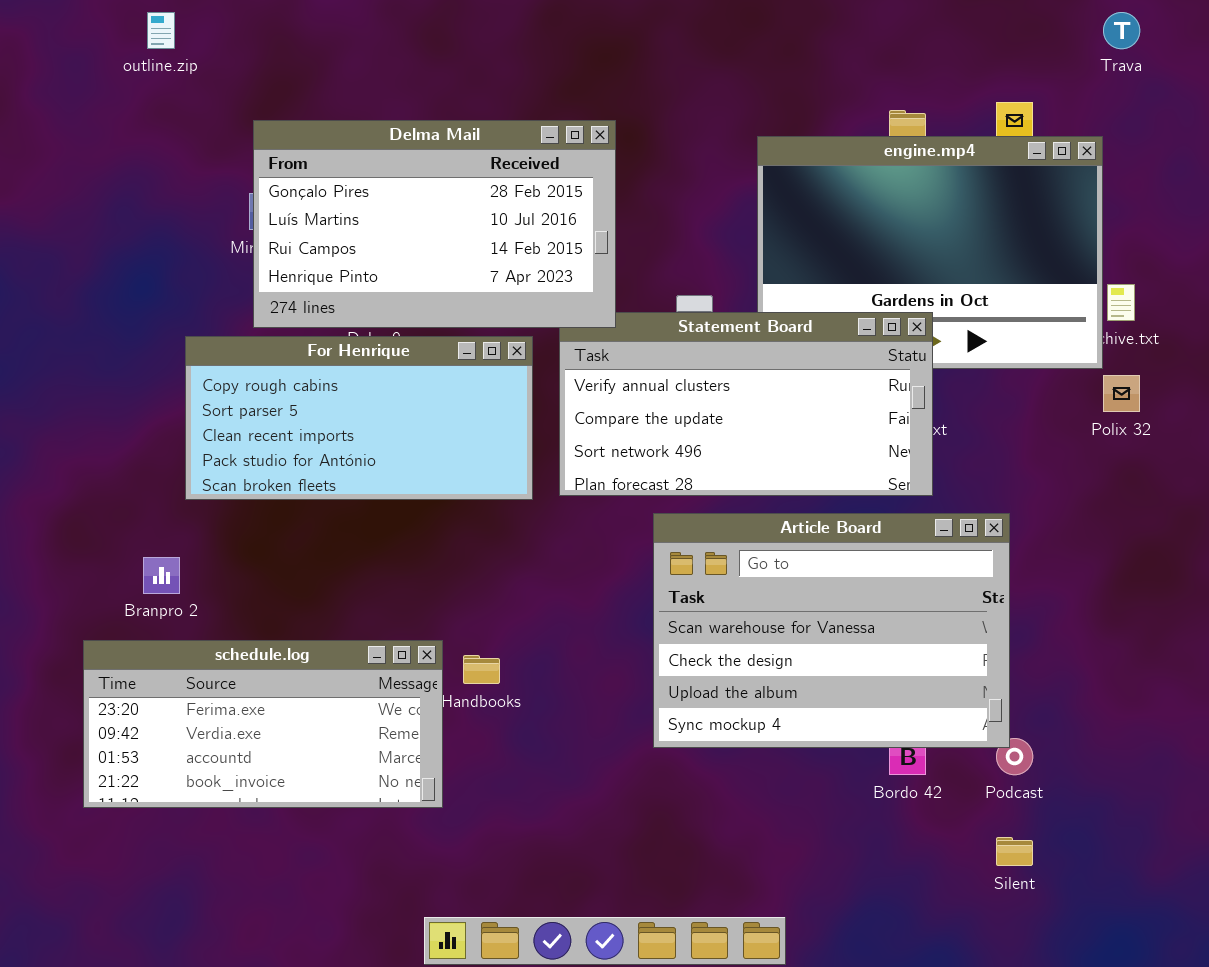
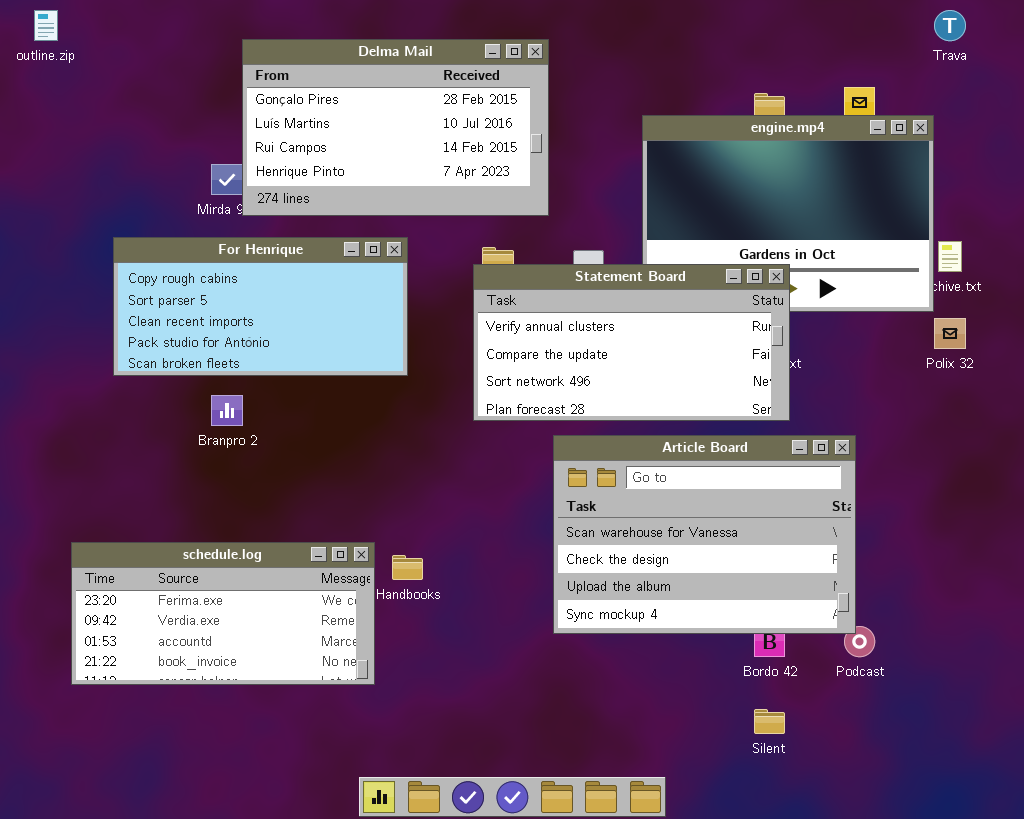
outline.zip: [147,12,175,49] -> [34,10,58,41], moved
Delma Mail: [253,120,616,328] -> [242,39,549,216], moved
For Henrique: [185,336,533,500] -> [113,237,408,376], moved
Branpro 2: [143,557,180,594] -> [211,395,243,426], moved
Silent: [996,837,1033,866] -> [754,709,785,734], moved

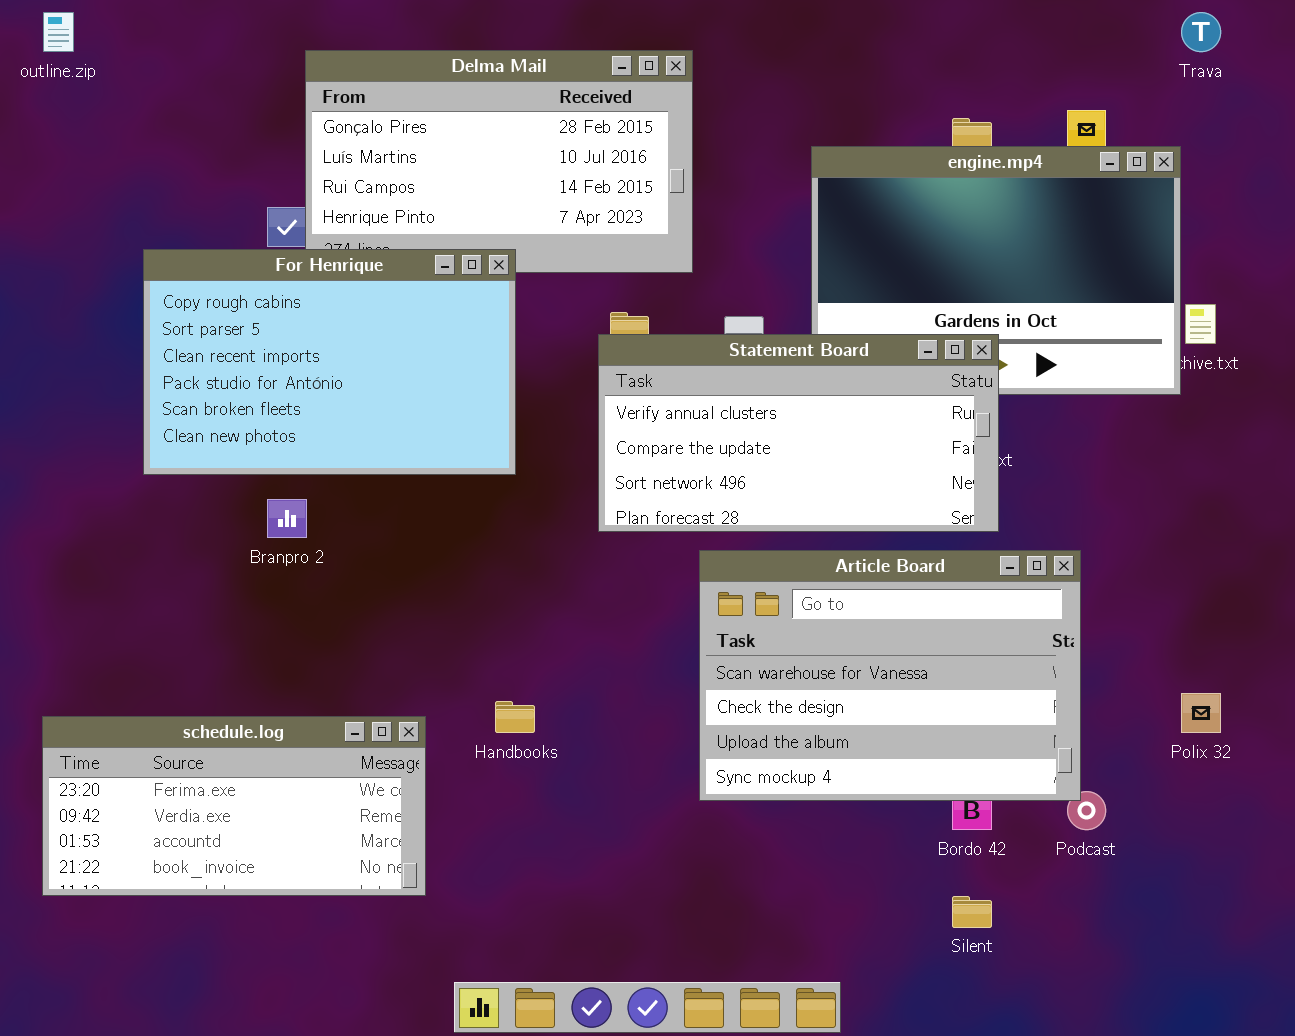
For Henrique: [113,237,408,376] -> [143,249,516,475], resized
Polix 32: [934,318,966,349] -> [1181,693,1221,733], moved
schedule.log: [71,542,375,685] -> [42,716,426,896], moved

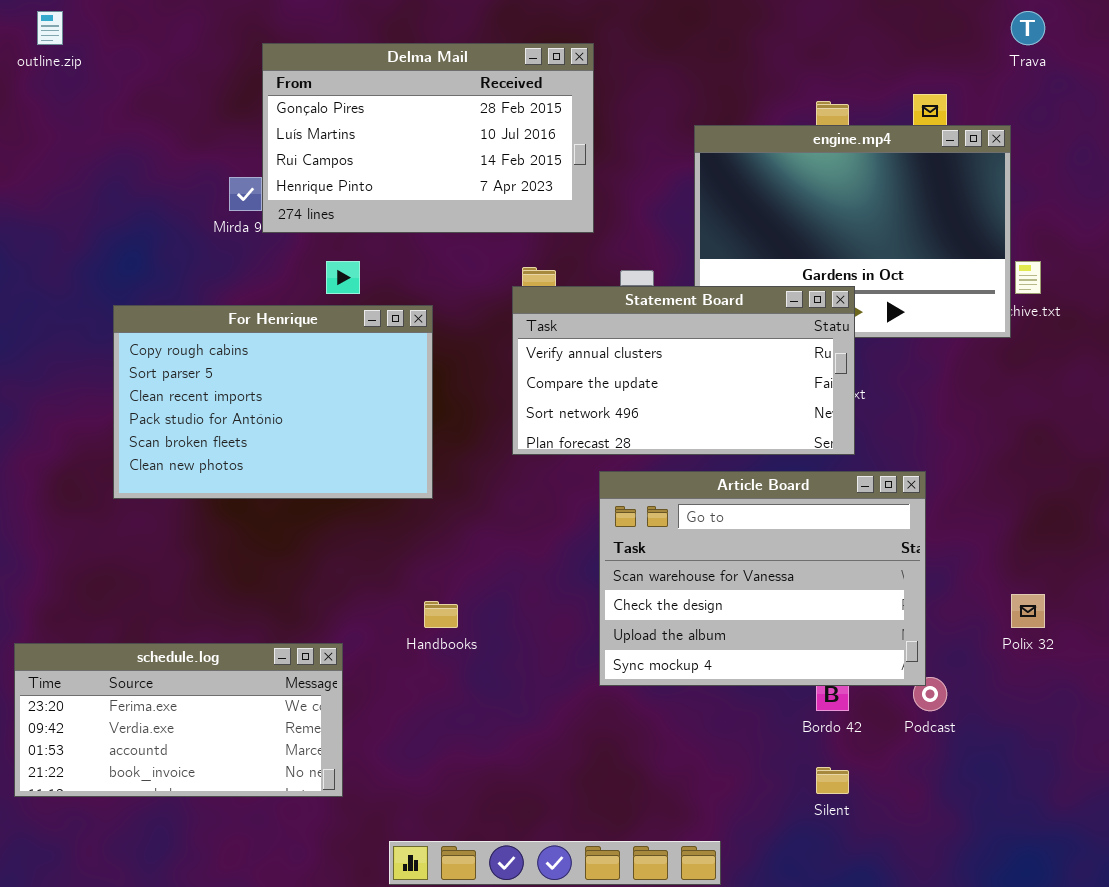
For Henrique: [143,249,516,475] -> [113,305,433,499], moved
schedule.log: [42,716,426,896] -> [14,643,343,797], moved

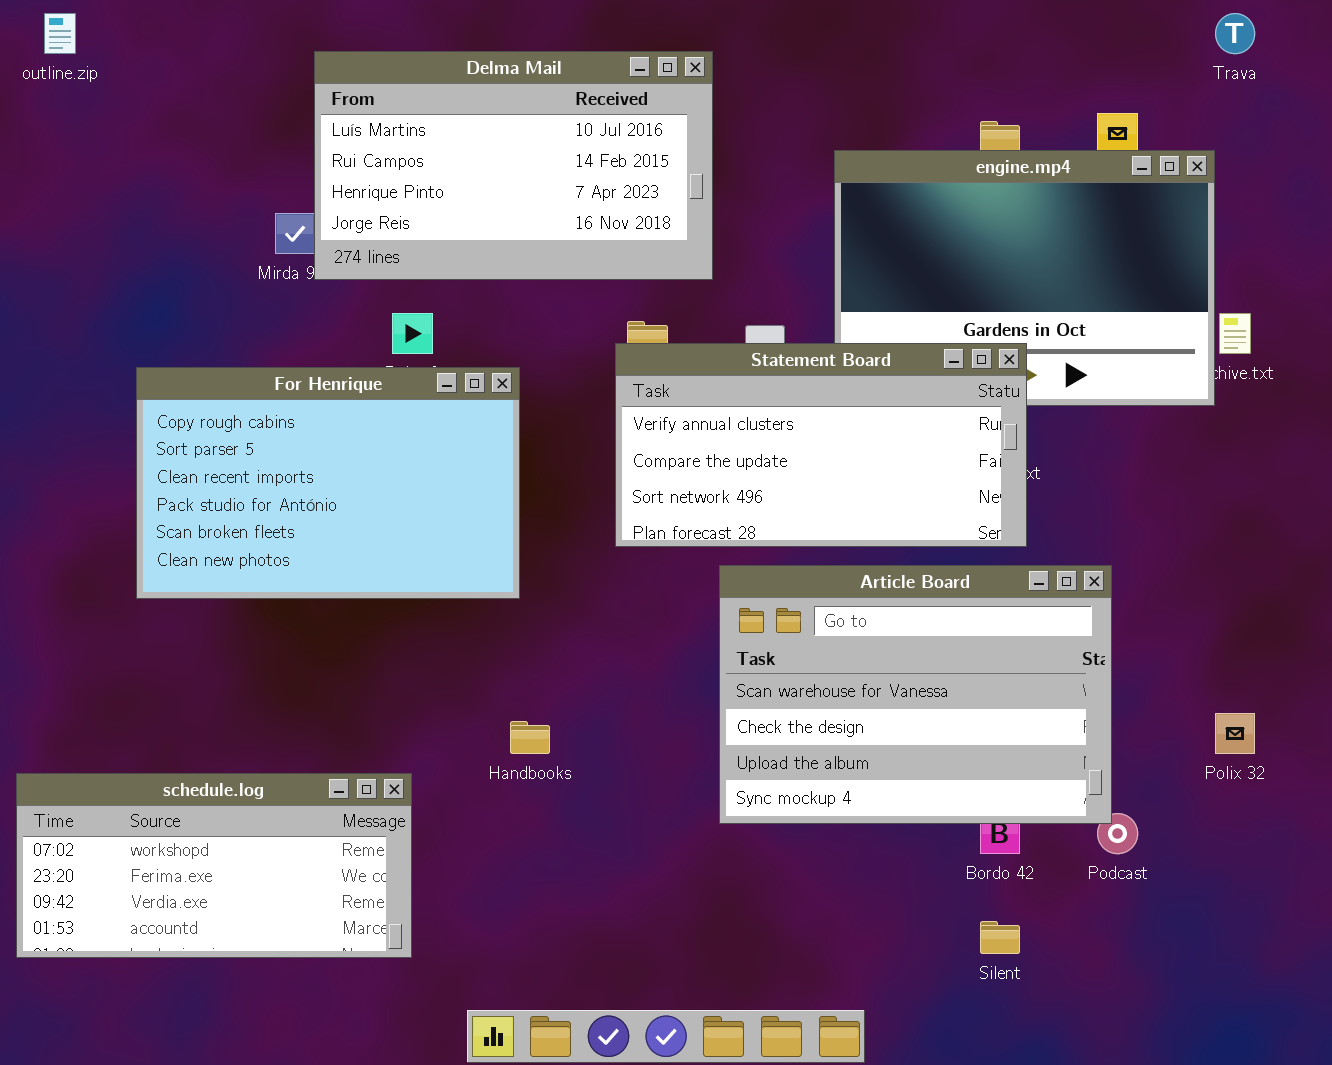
Delma Mail: [262,43,594,233] -> [314,51,713,280], scrolled down 1 row
schedule.log: [14,643,343,797] -> [16,773,412,958], scrolled up 1 row

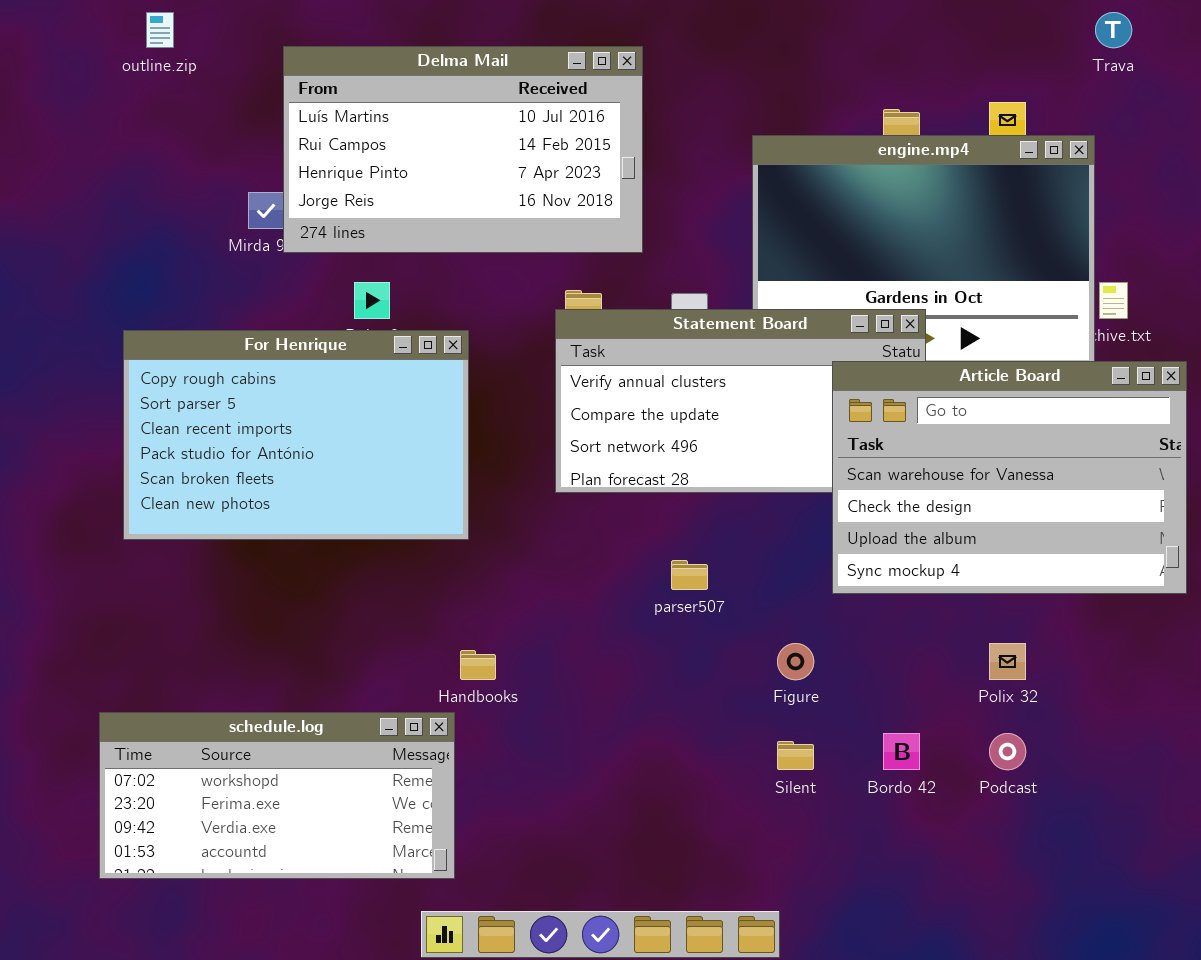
outline.zip: [44,13,76,54] -> [146,12,174,48], moved
Article Board: [719,565,1112,824] -> [832,361,1187,594], moved
Polix 32: [1215,713,1255,754] -> [989,643,1026,680], moved
schedule.log: [16,773,412,958] -> [99,712,455,879], moved
Silent: [980,921,1020,954] -> [777,741,814,770], moved

